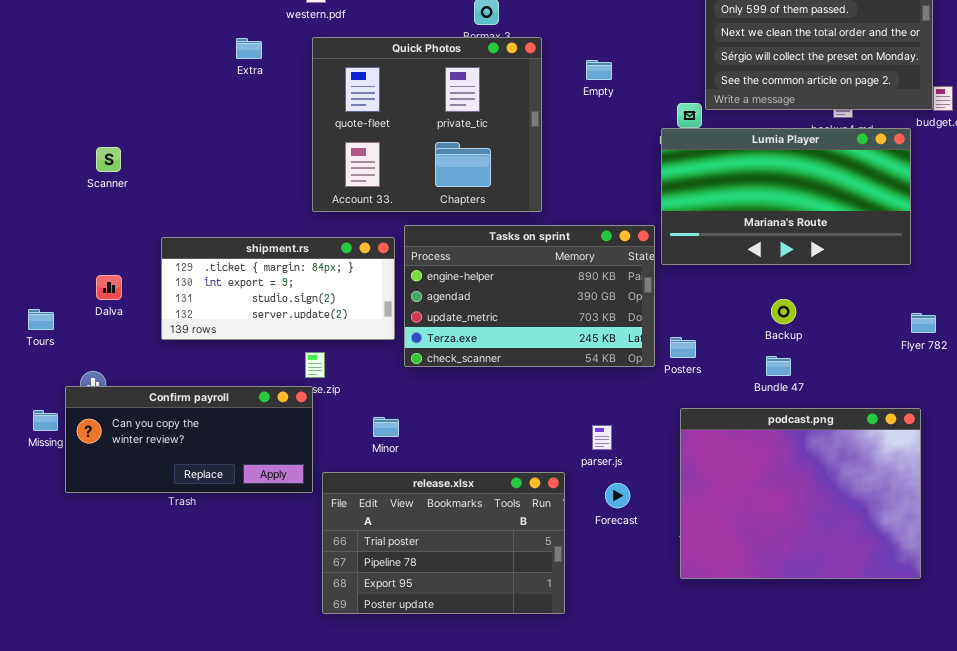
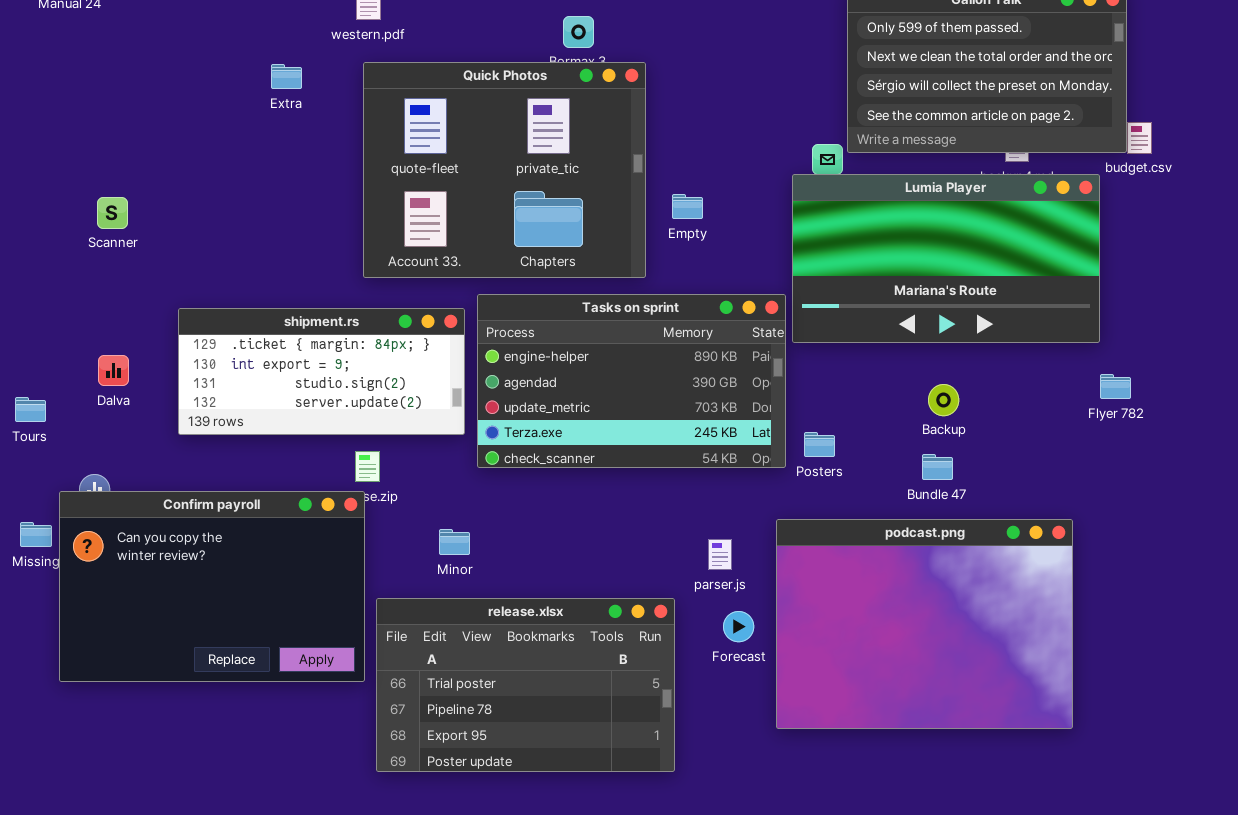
Empty: [586,60,612,80] -> [672,194,703,219], moved
Flyer 782: [911,313,936,333] -> [1100,374,1131,399], moved
Confirm payroll: [65,386,313,493] -> [59,491,365,682], resized
podcast.png: [680,408,921,579] -> [776,519,1073,729], moved

